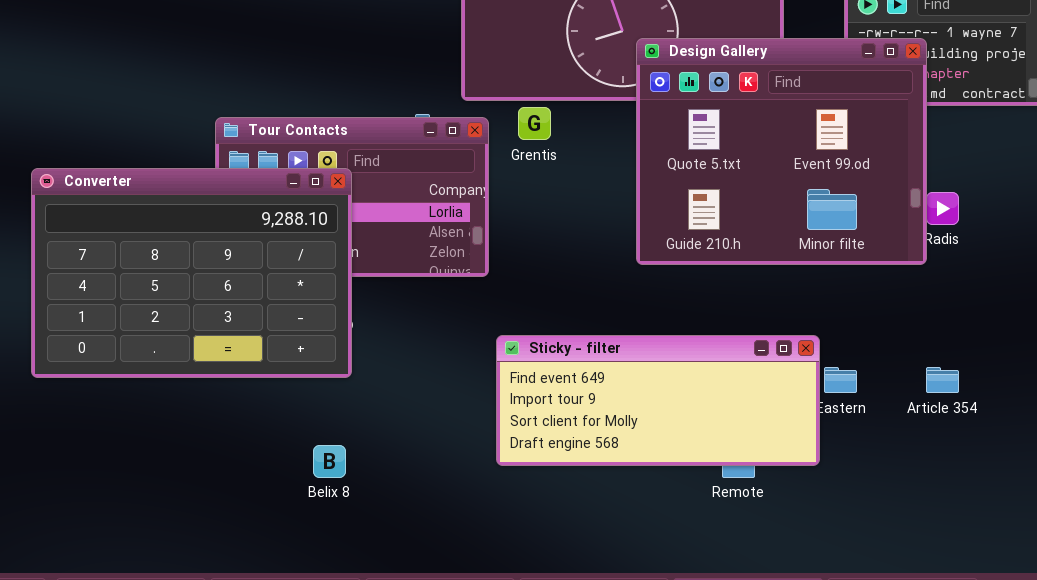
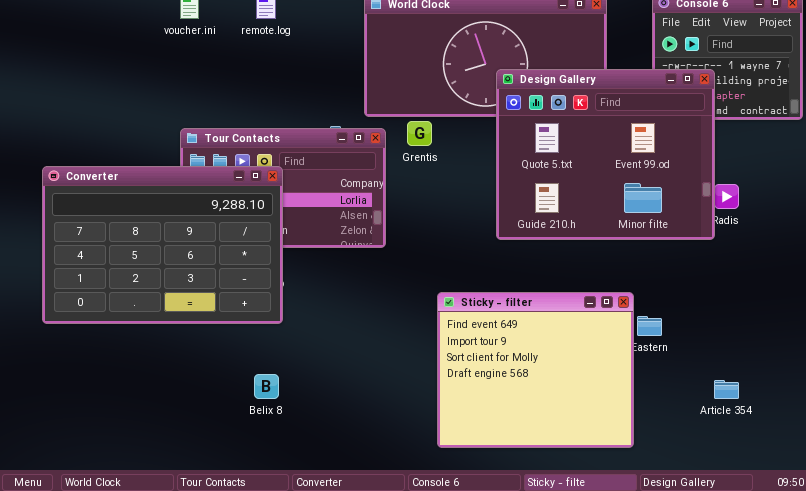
Sticky - filter: [496,335,820,466] -> [437,292,634,448], resized
Article 354: [926,367,959,393] -> [714,380,739,399], moved

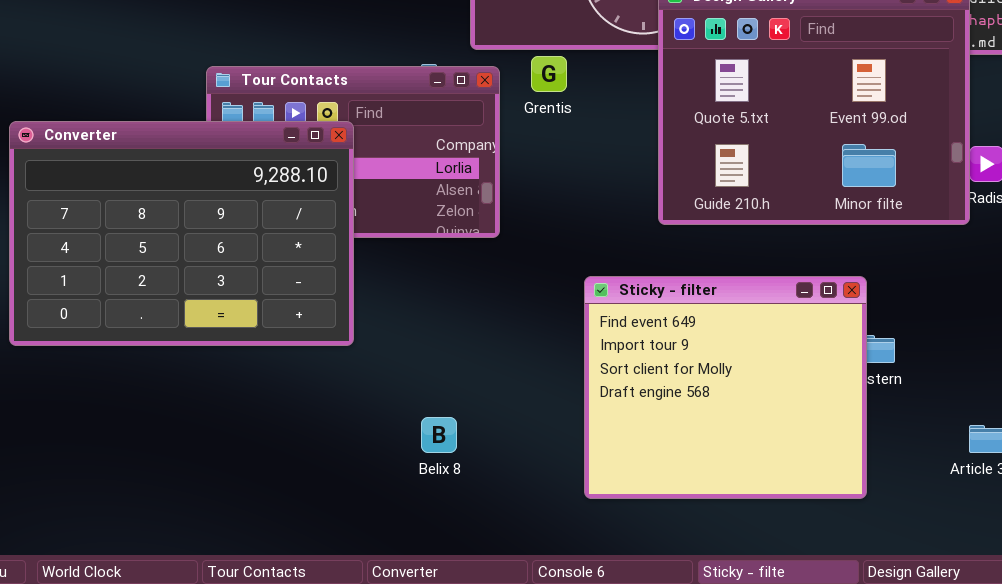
Sticky - filter: [437,292,634,448] -> [584,276,867,499], moved
Belix 8: [254,374,279,399] -> [421,417,457,453], moved

